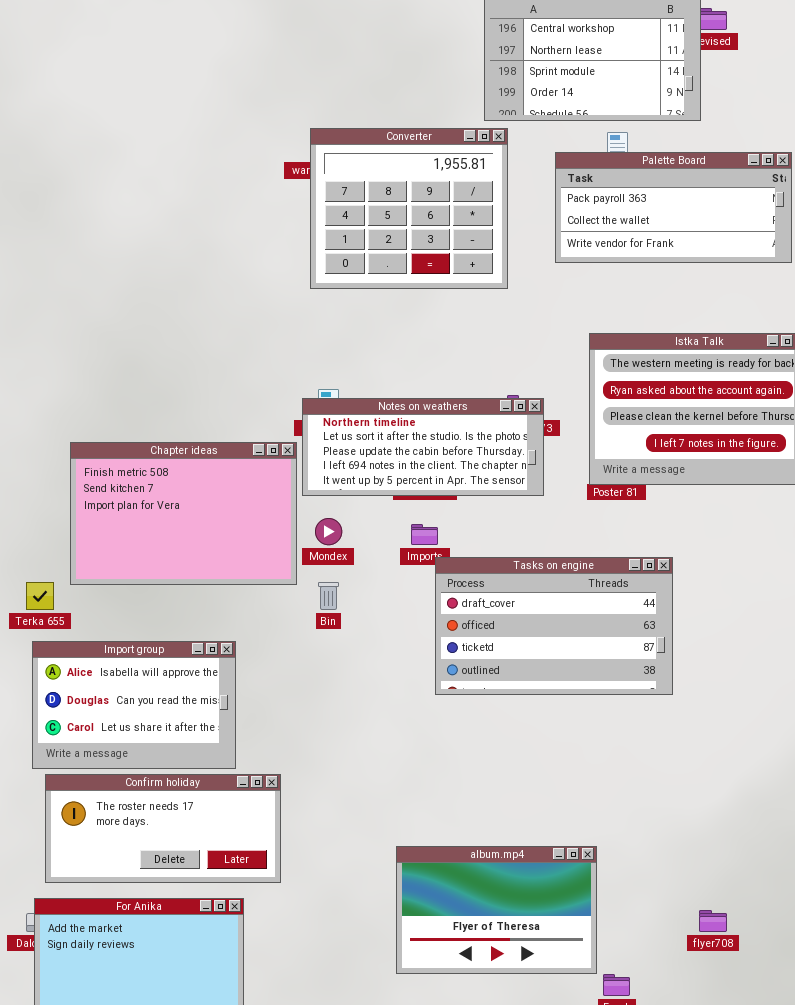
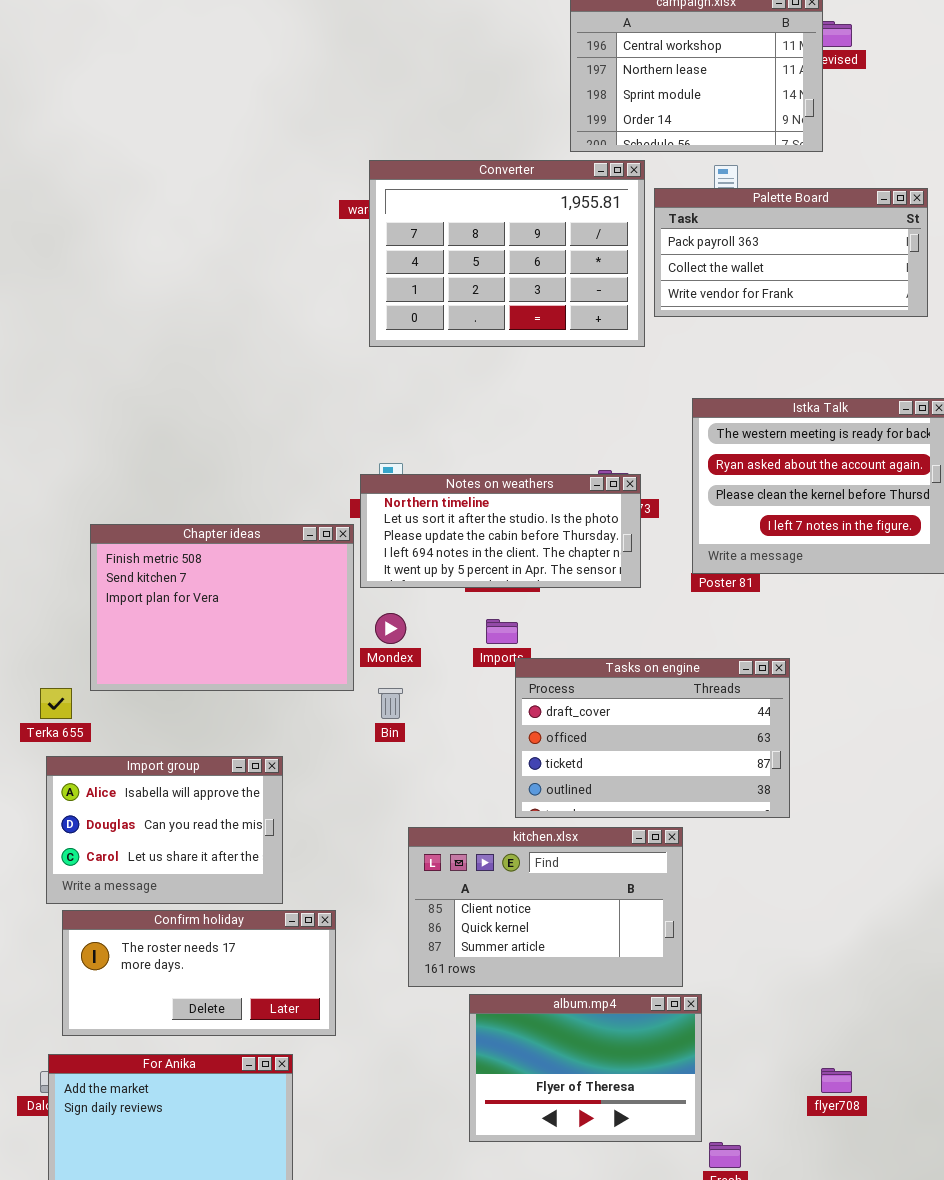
Converter: [310,128,508,289] -> [369,160,645,347], resized
kitchen.xlsx: none -> [408,827,683,987], opened

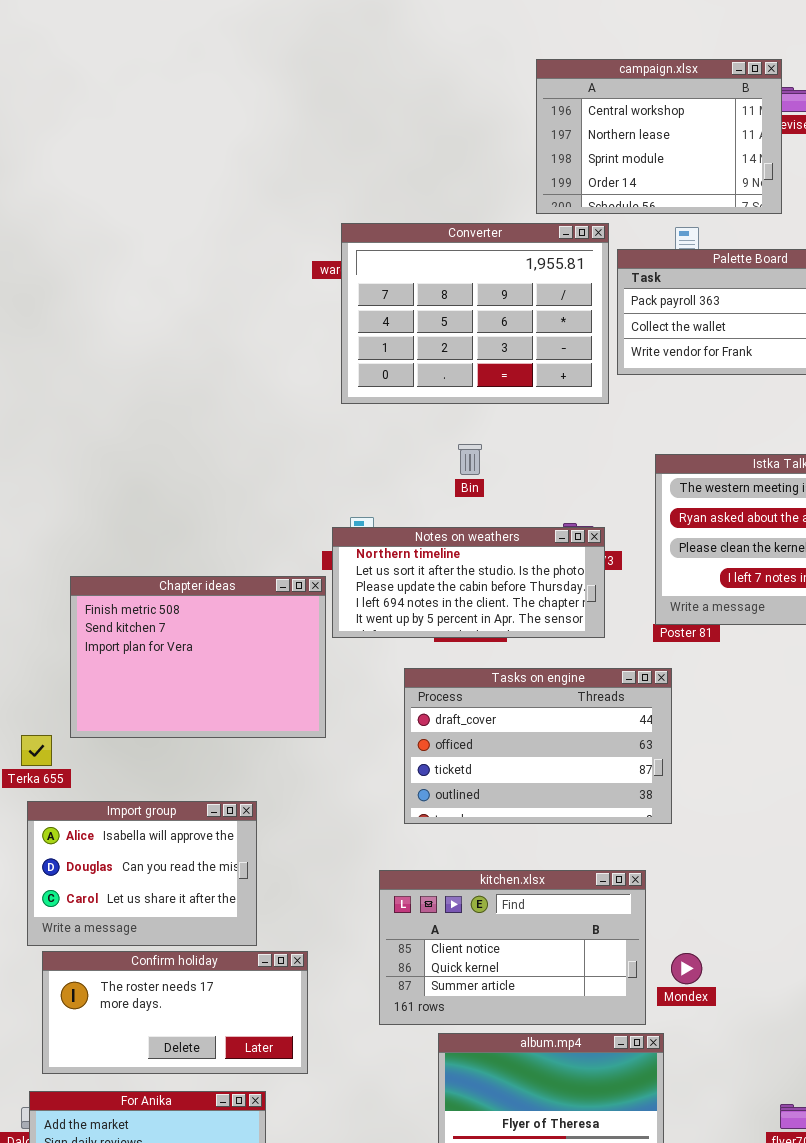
Mondex: [375,613,406,644] -> [671,953,702,984], moved
Tasks on engine: [515,658,790,818] -> [404,668,672,824], moved
Bin: [378,688,403,719] -> [458,444,482,475], moved

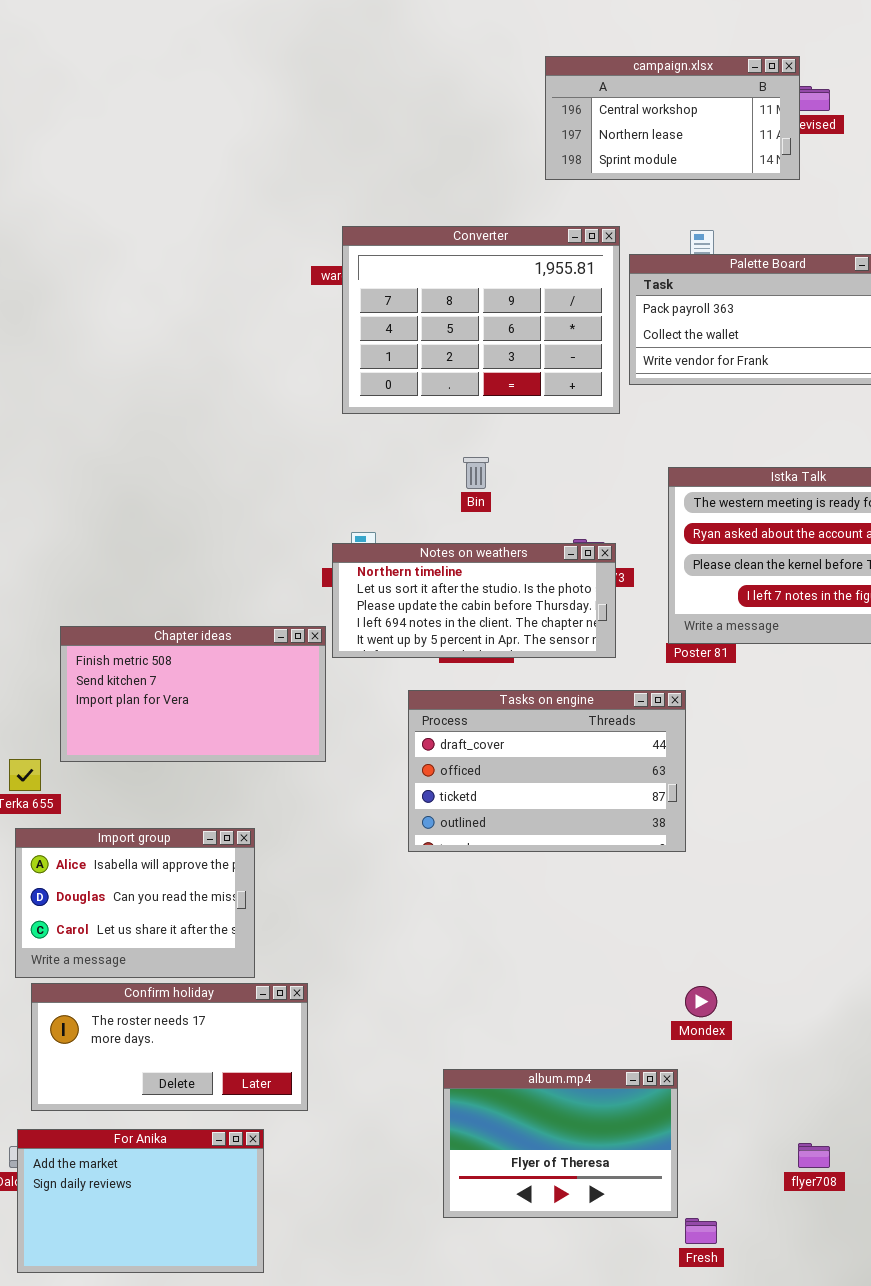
campaign.xlsx: [536,59,782,214] -> [545,56,800,180], resized
Chapter ideas: [70,576,326,738] -> [60,626,326,762], resized
kitchen.xlsx: [379,870,646,1025] -> none, closed

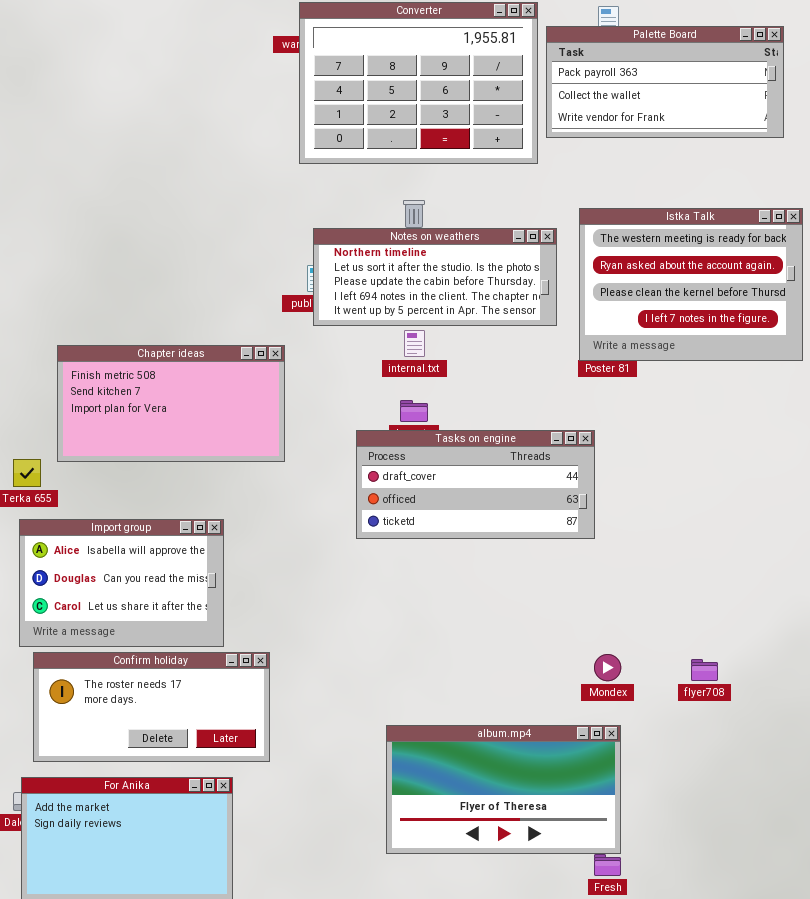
Notes on weathers: [332,543,616,658] -> [313,228,557,326], moved
Tasks on engine: [408,690,686,852] -> [356,430,595,539], resized
album.mp4: [443,1069,678,1218] -> [386,725,621,854], resized
flyer708: [798,1143,830,1168] -> [691,659,718,681], moved

